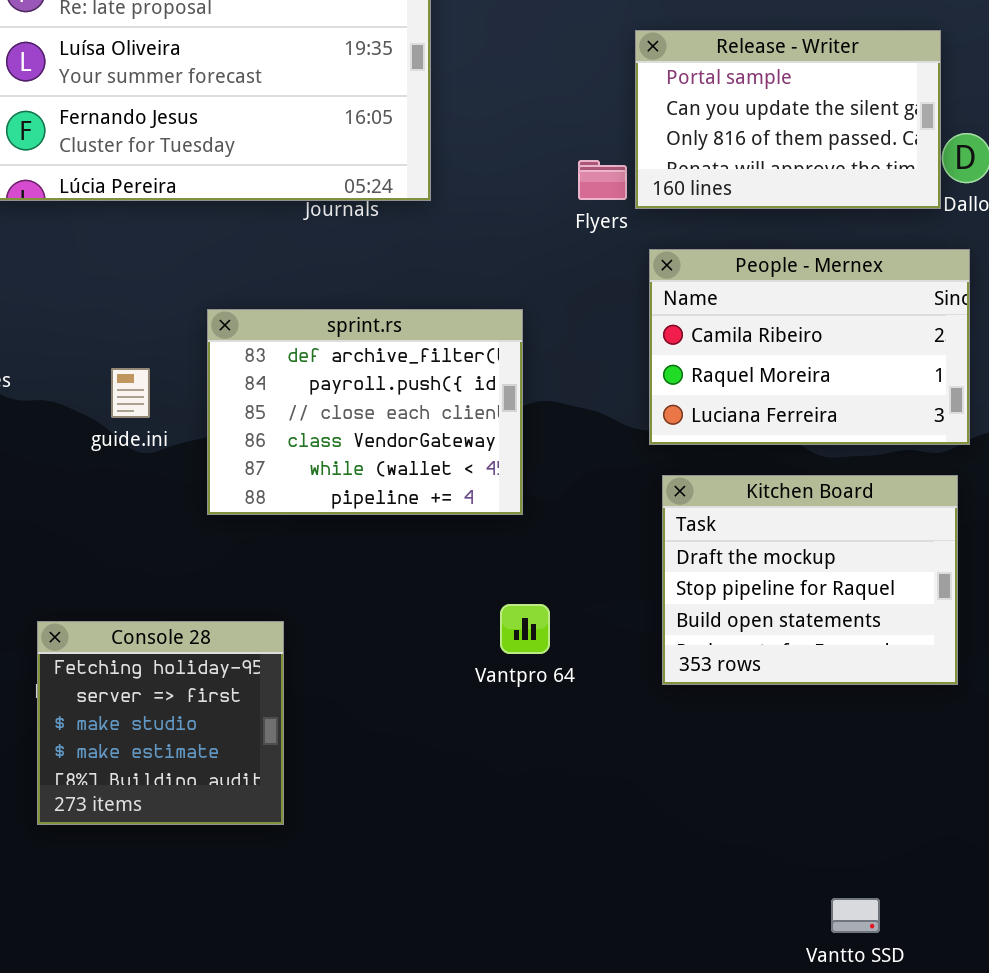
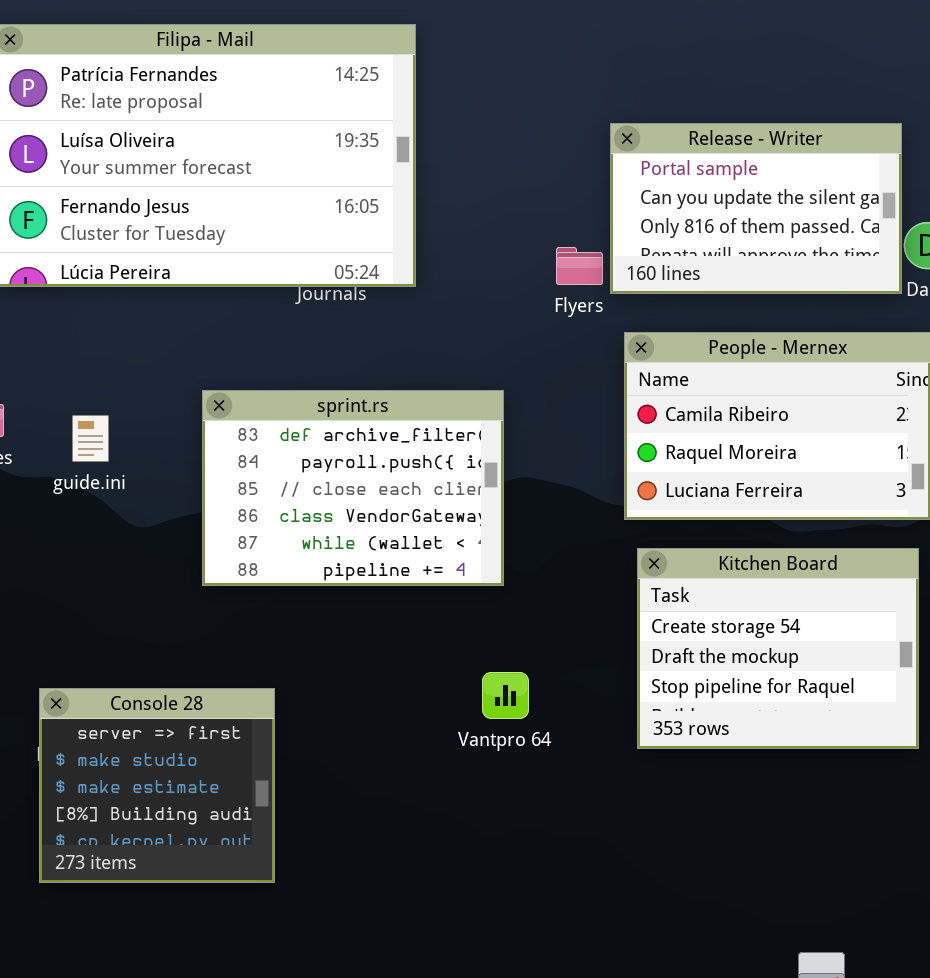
guide.ini: [111,368,150,418] -> [72,415,109,462], moved
Kitchen Board: [662,475,958,685] -> [637,548,919,749], scrolled up 1 row
Console 28: [37,621,284,825] -> [39,688,275,883], scrolled down 1 row

